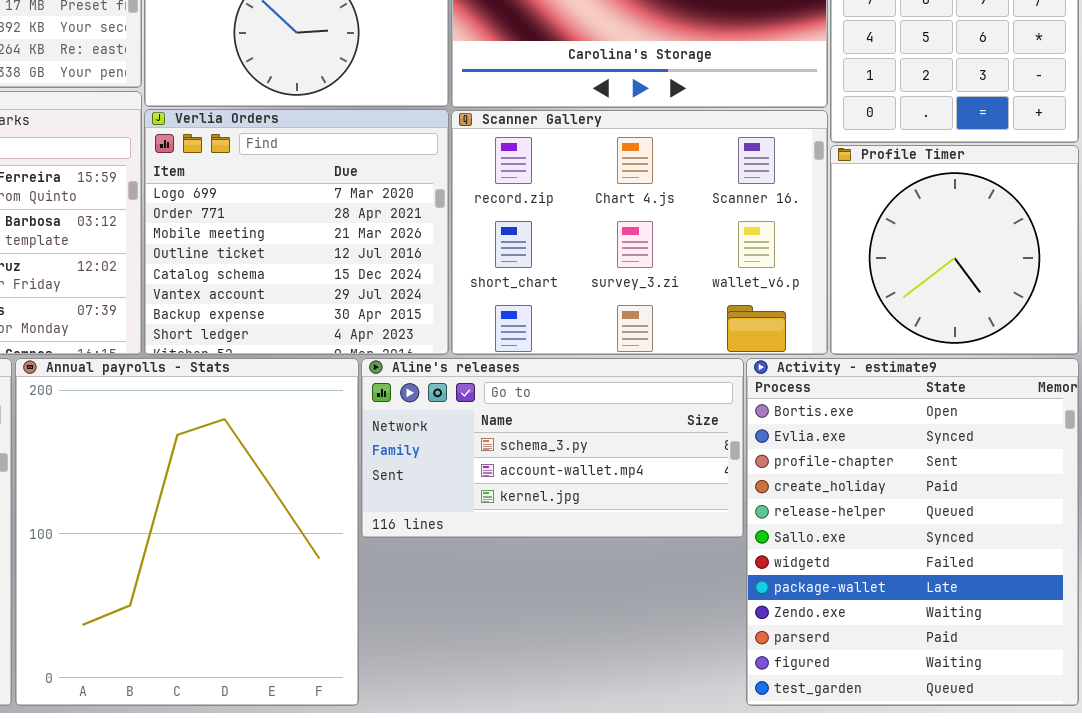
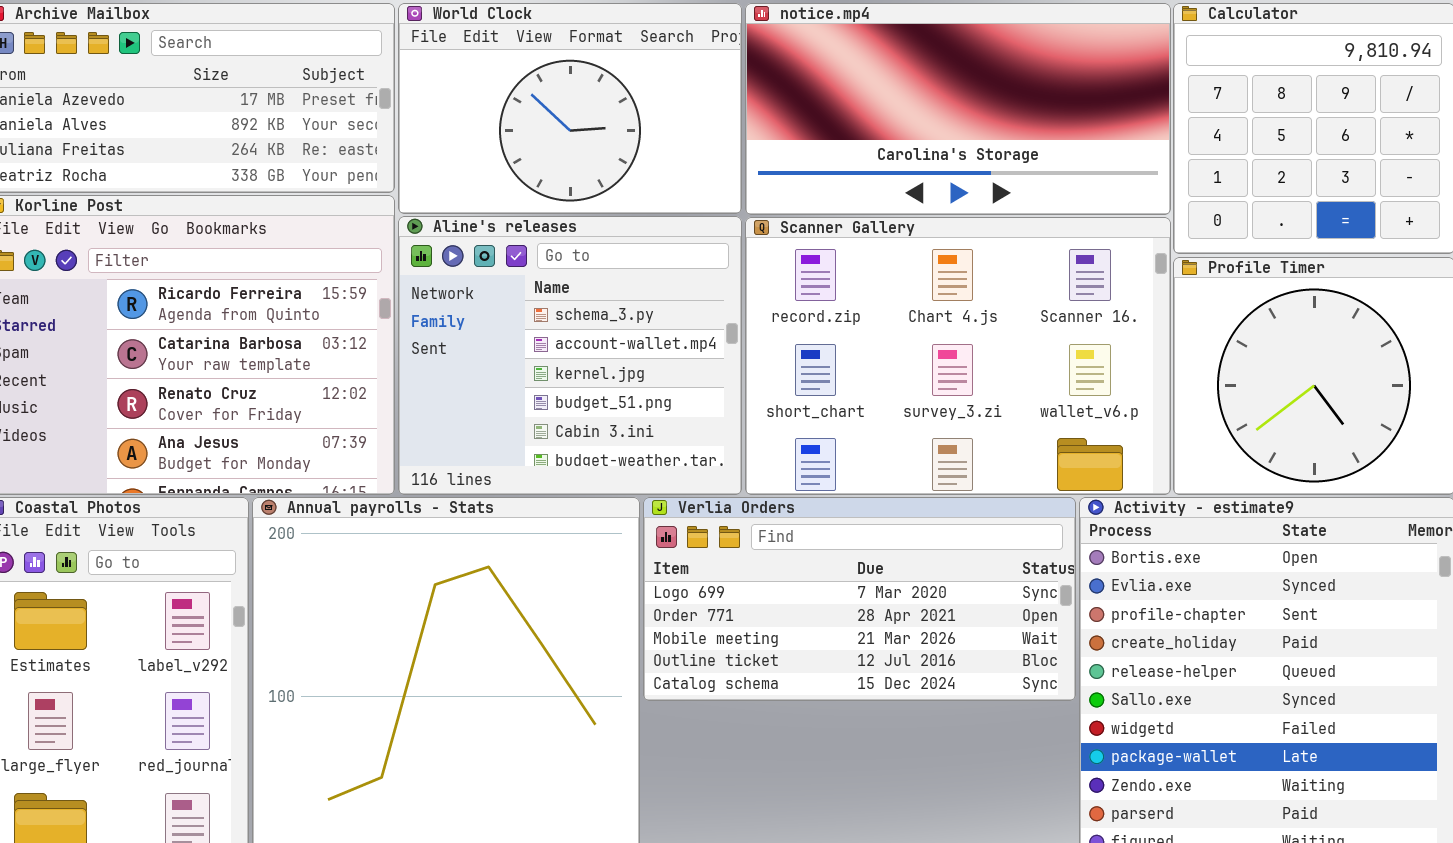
Verlia Orders: [144,109,449,355] -> [643,497,1076,701], moved, resized
Aline's releases: [361,358,744,538] -> [398,216,742,495], moved, resized

